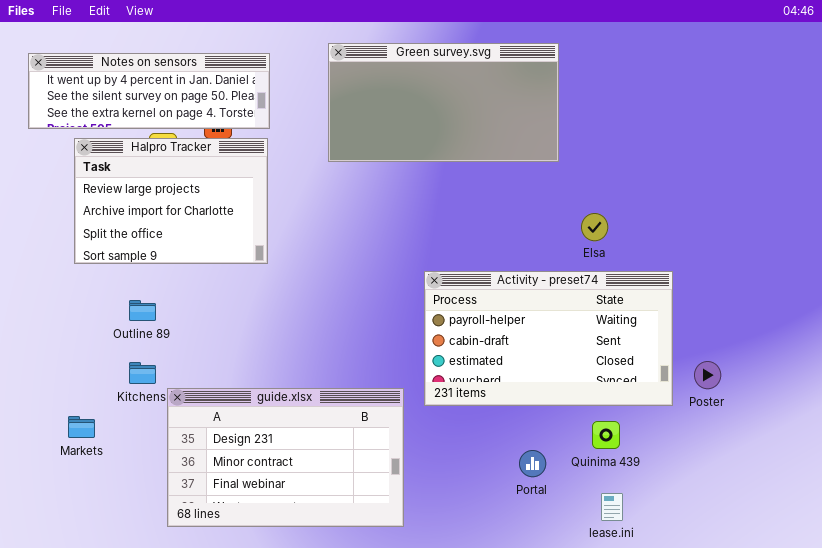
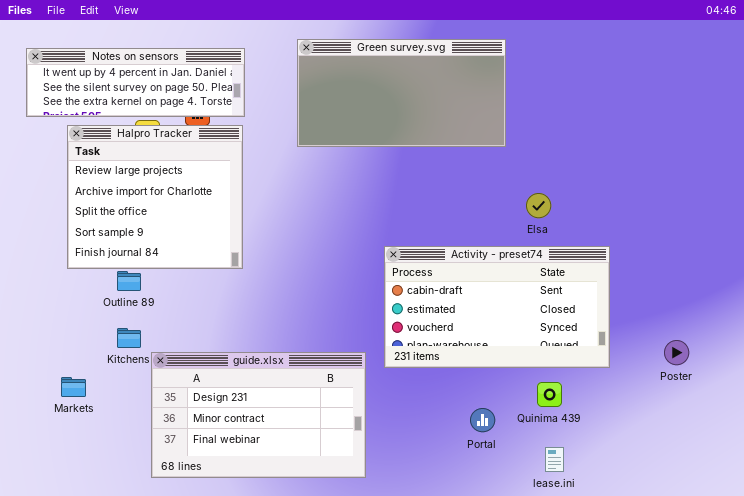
Halpro Tracker: [74,138,268,264] -> [67,125,243,269], resized
Activity - preset74: [424,271,673,406] -> [384,246,610,368], scrolled down 1 row
Poster: [694,361,721,389] -> [664,340,689,365], moved

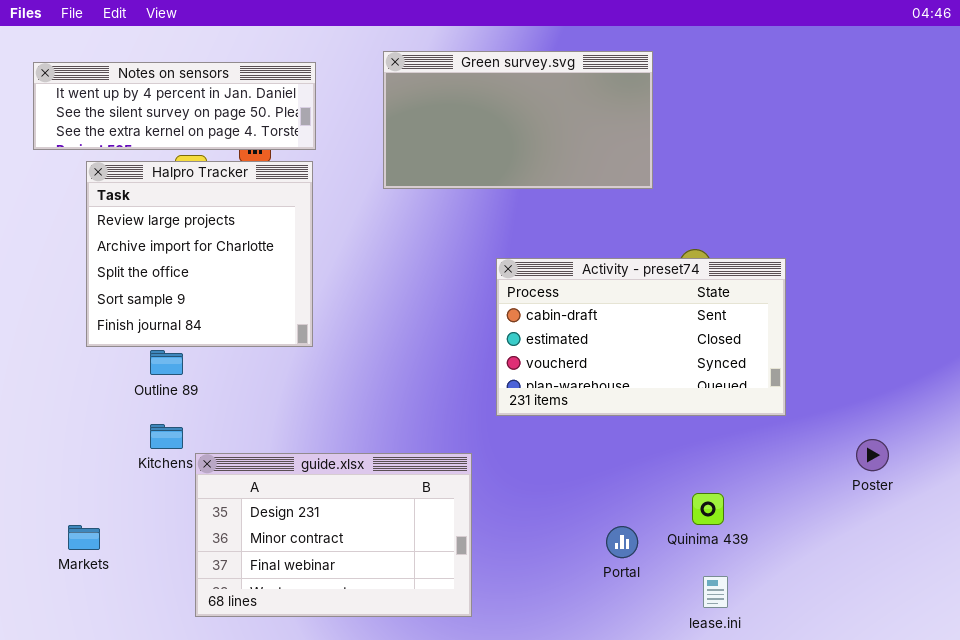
Activity - preset74: [384,246,610,368] -> [496,258,786,416], moved
Markets: [61,377,86,397] -> [68,525,100,550], moved

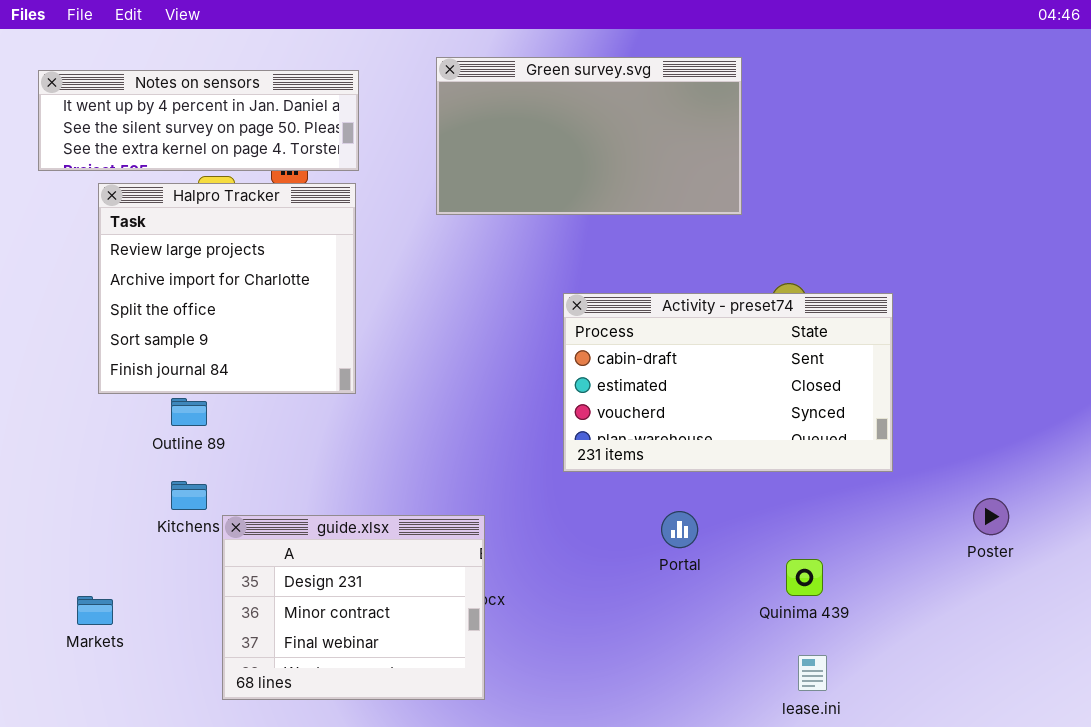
guide.xlsx: [195,453,472,617] -> [222,515,485,700], resized
Portal: [606,526,638,558] -> [661,511,698,548], moved

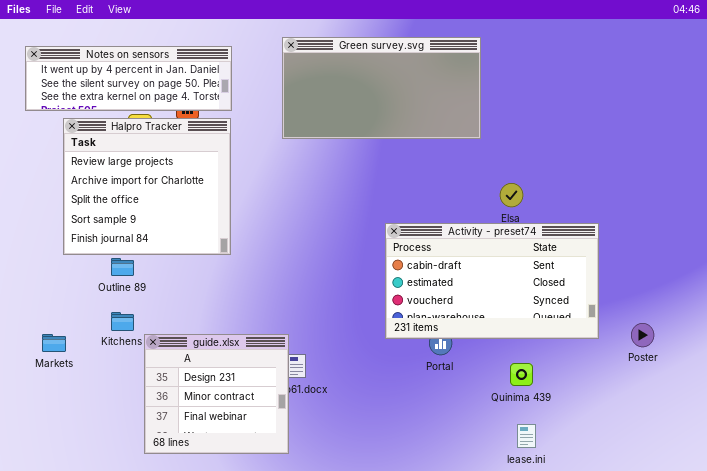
Activity - preset74: [563,293,893,472] -> [385,223,599,339], moved
guide.xlsx: [222,515,485,700] -> [144,334,289,454], resized
Markets: [77,596,113,625] -> [42,334,66,352], moved

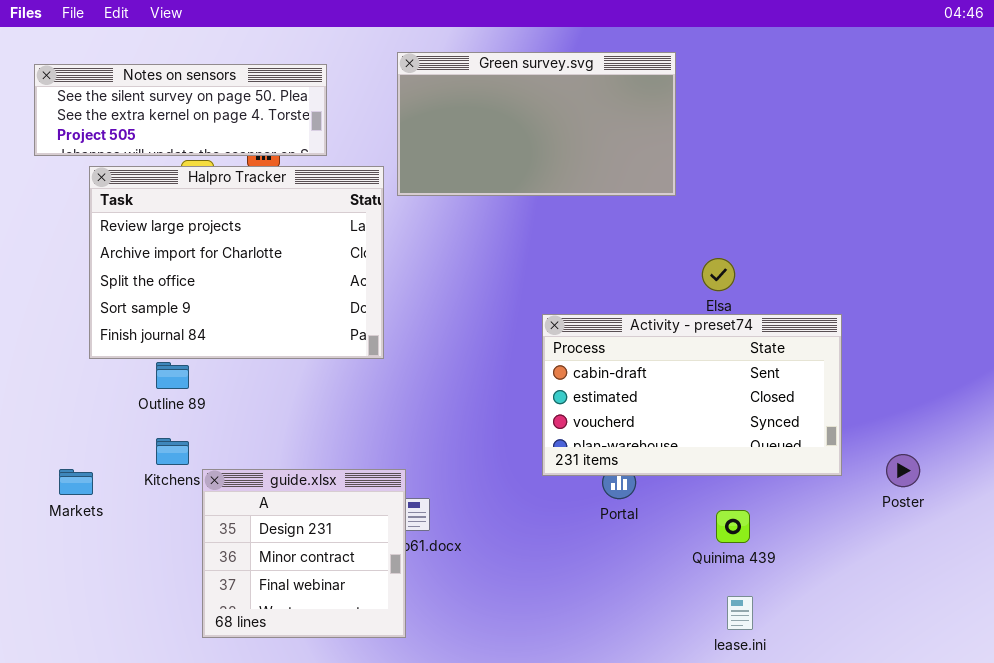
Notes on sensors: [25,46,232,111] -> [34,64,327,156], scrolled down 1 row
Halpro Tracker: [63,118,231,255] -> [89,166,384,359], resized

